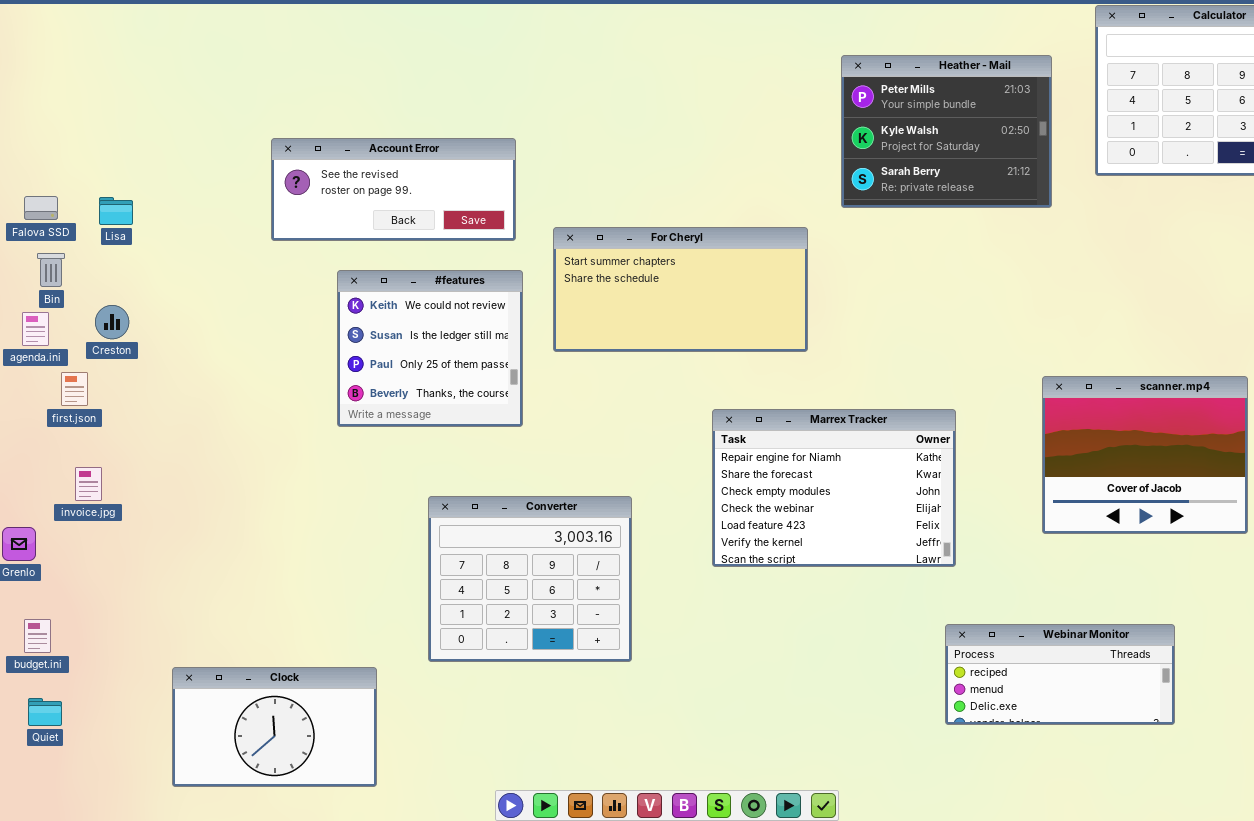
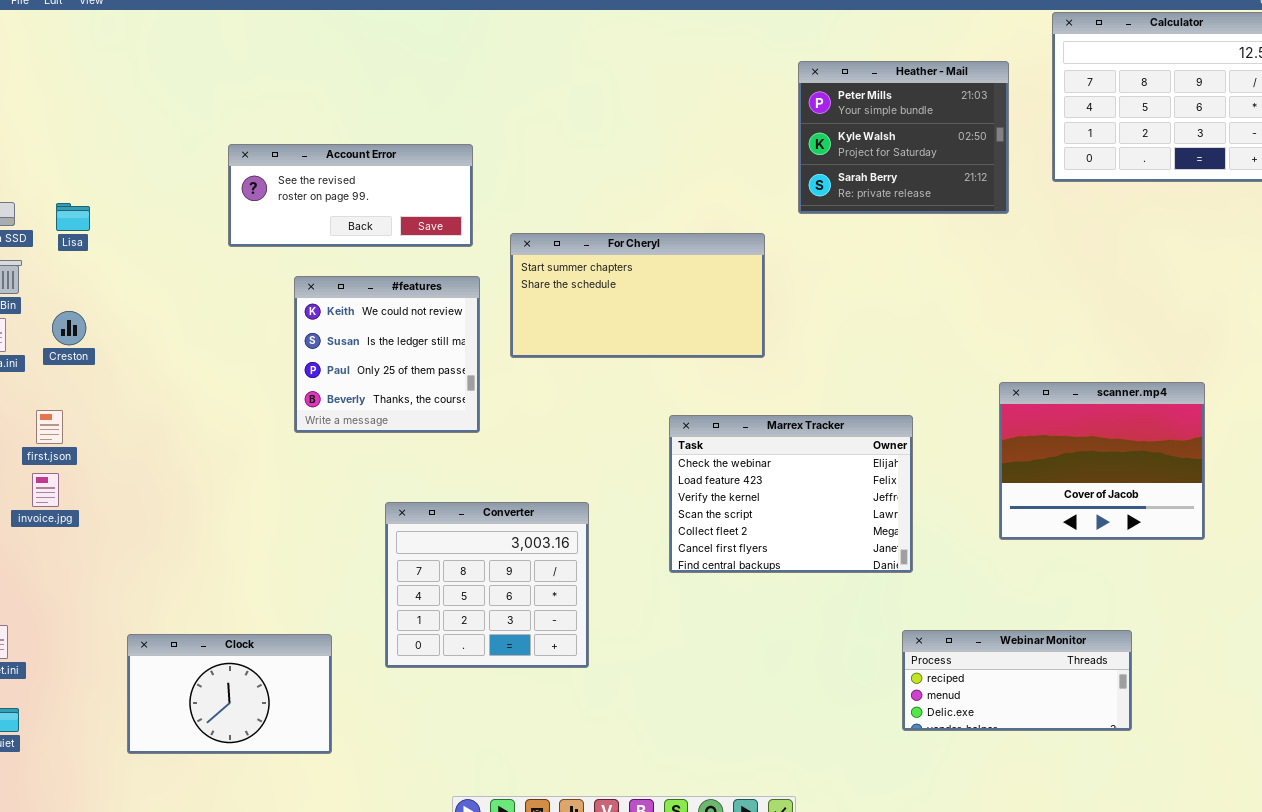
first.json: [61,372,88,406] -> [36,410,63,444], moved
Marrex Tracker: [712,409,956,567] -> [669,415,913,573], scrolled down 3 rows
Clock: [172,667,377,787] -> [127,634,332,754], moved

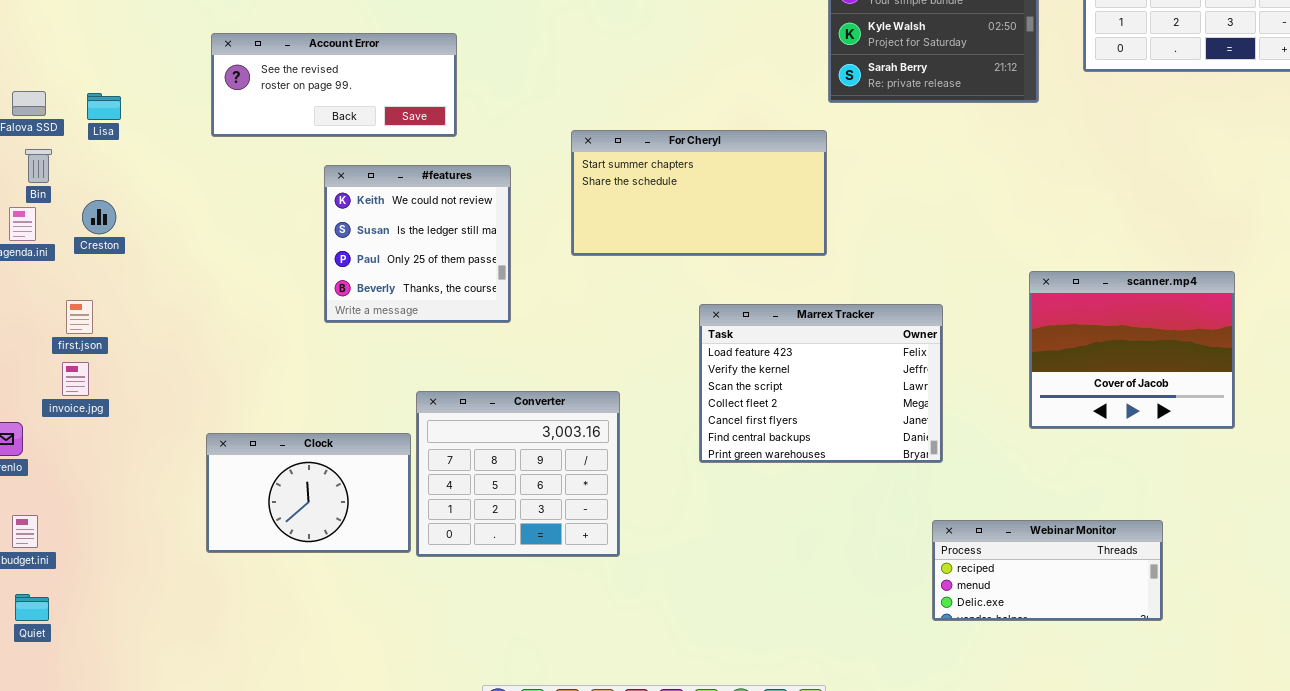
Account Error: [228,144,473,247] -> [211,33,457,137], moved
For Cheryl: [510,233,765,358] -> [571,130,827,256], moved
Marrex Tracker: [669,415,913,573] -> [699,304,943,463], scrolled down 1 row
Clock: [127,634,332,754] -> [206,433,411,553], moved

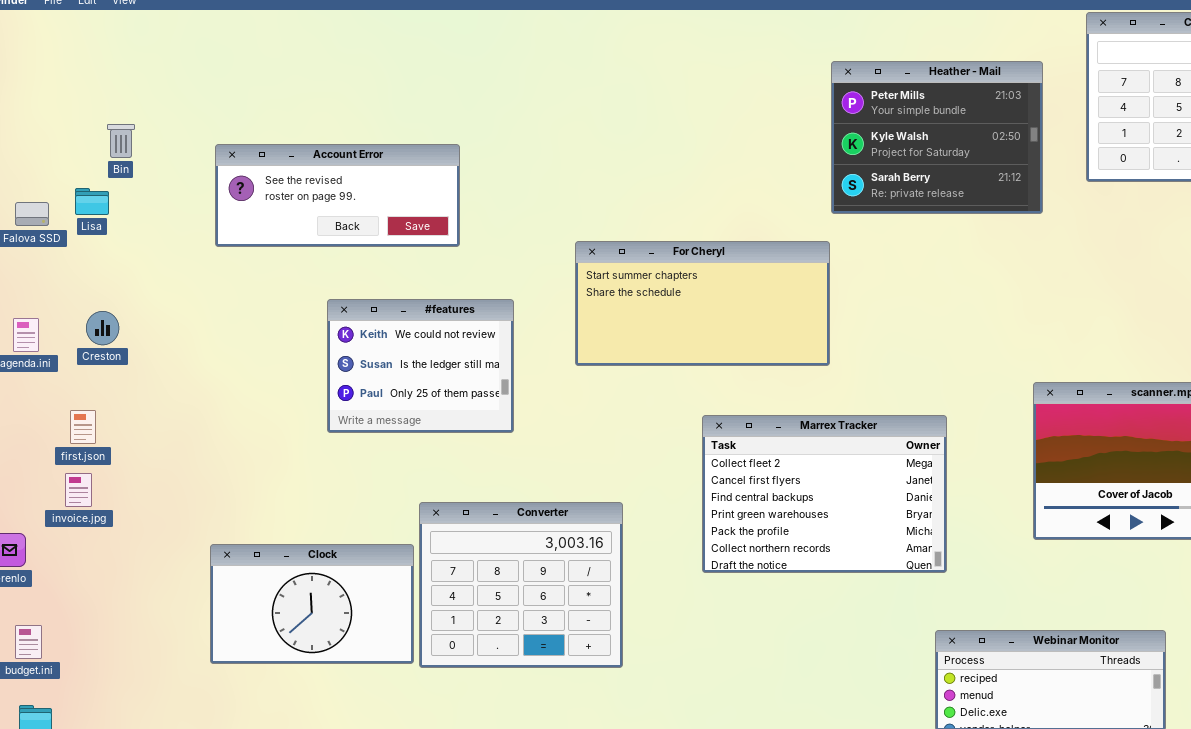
Lisa: [87,93,121,120] -> [75,188,109,215], moved
Bin: [25,149,52,183] -> [107,124,135,158], moved
#features: [324,165,511,323] -> [327,299,514,433], resized
Marrex Tracker: [699,304,943,463] -> [702,415,947,573], scrolled down 3 rows

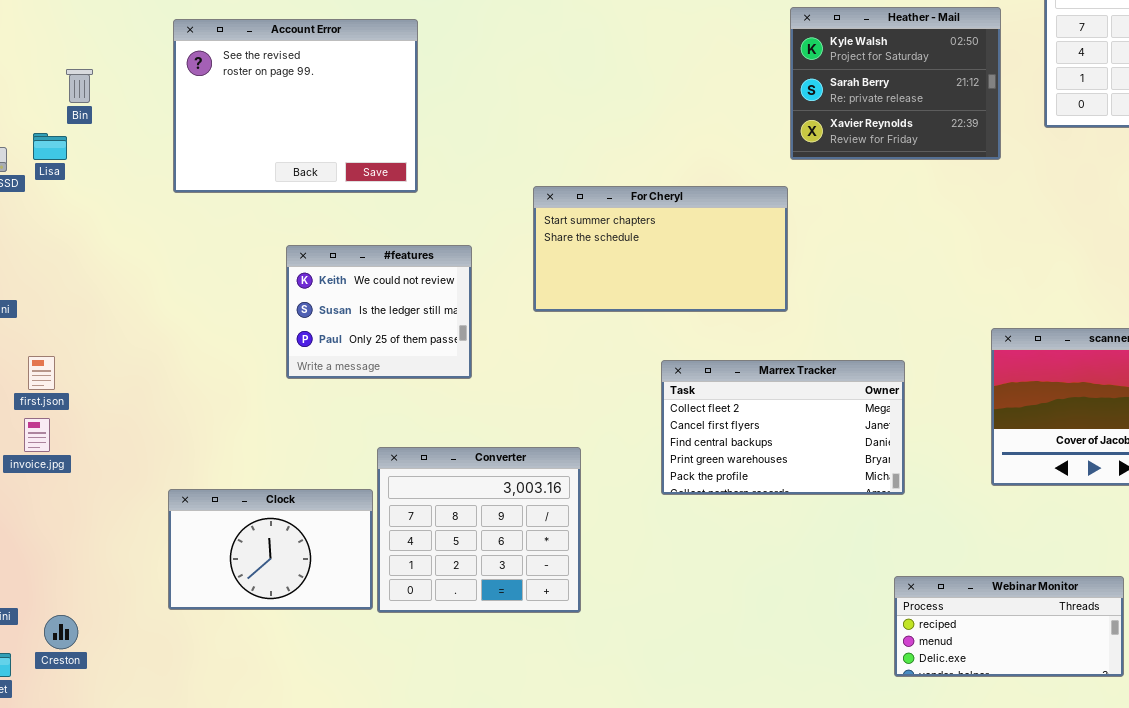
Heather - Mail: [831,61,1043,214] -> [790,7,1001,160], scrolled down 1 row
Account Error: [215,144,460,247] -> [173,19,418,193], resized
Creston: [86,311,119,345] -> [44,615,78,649], moved
Marrex Tracker: [702,415,947,573] -> [661,360,905,495], resized

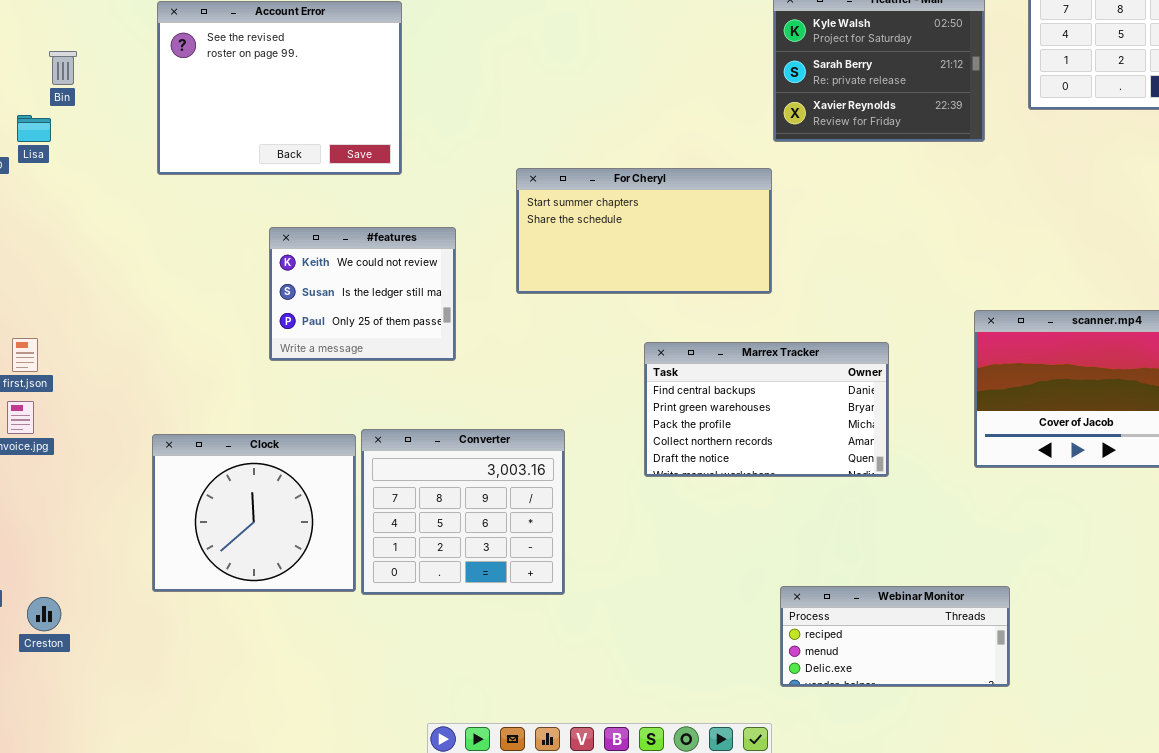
Marrex Tracker: [661,360,905,495] -> [644,342,889,477], scrolled down 2 rows
Clock: [168,489,373,610] -> [152,434,356,592], resized
Webinar Monitor: [894,576,1124,677] -> [780,586,1010,687], moved

